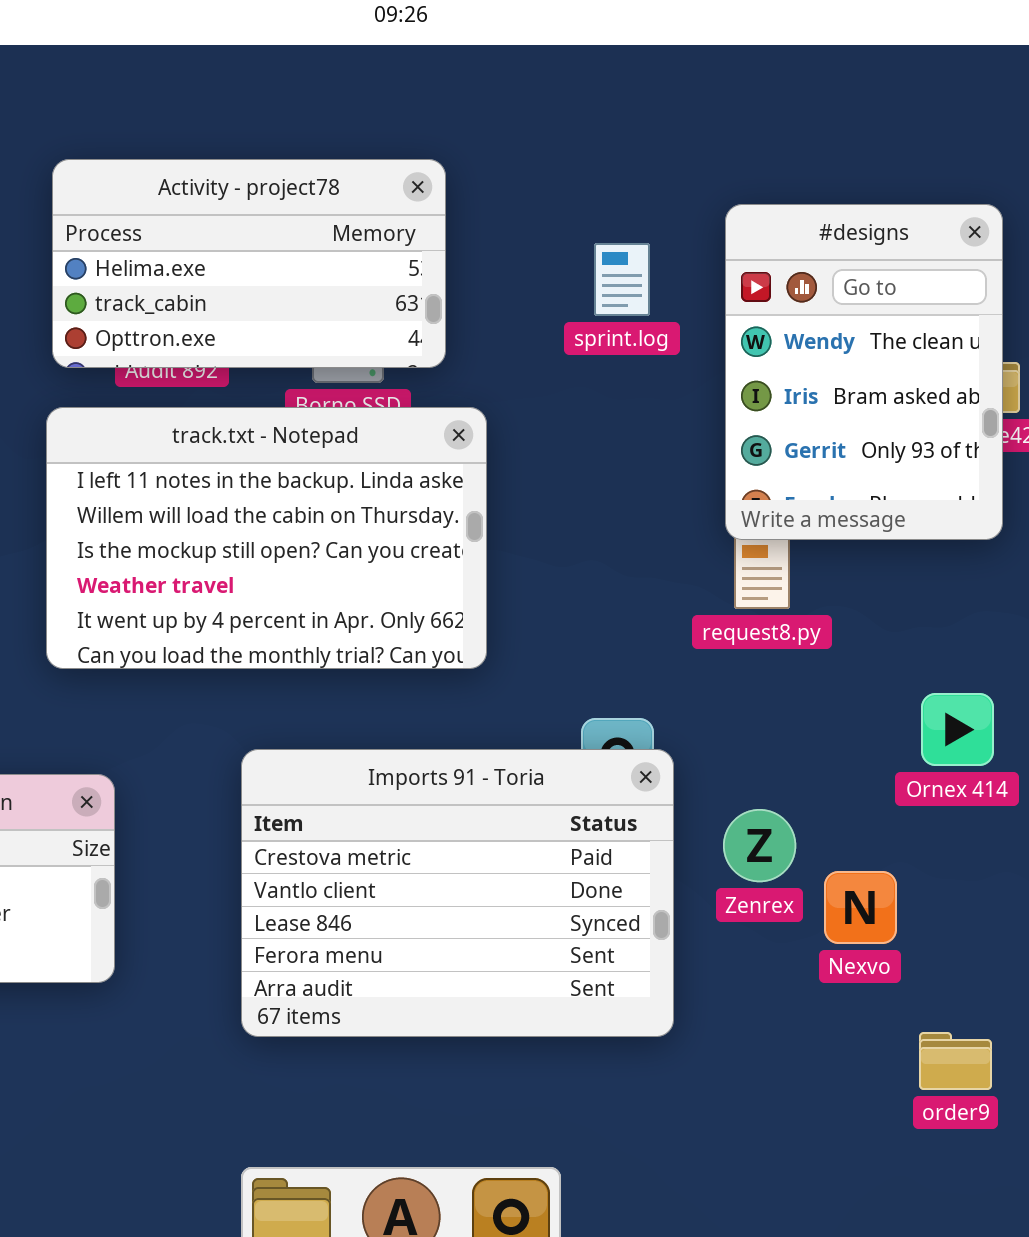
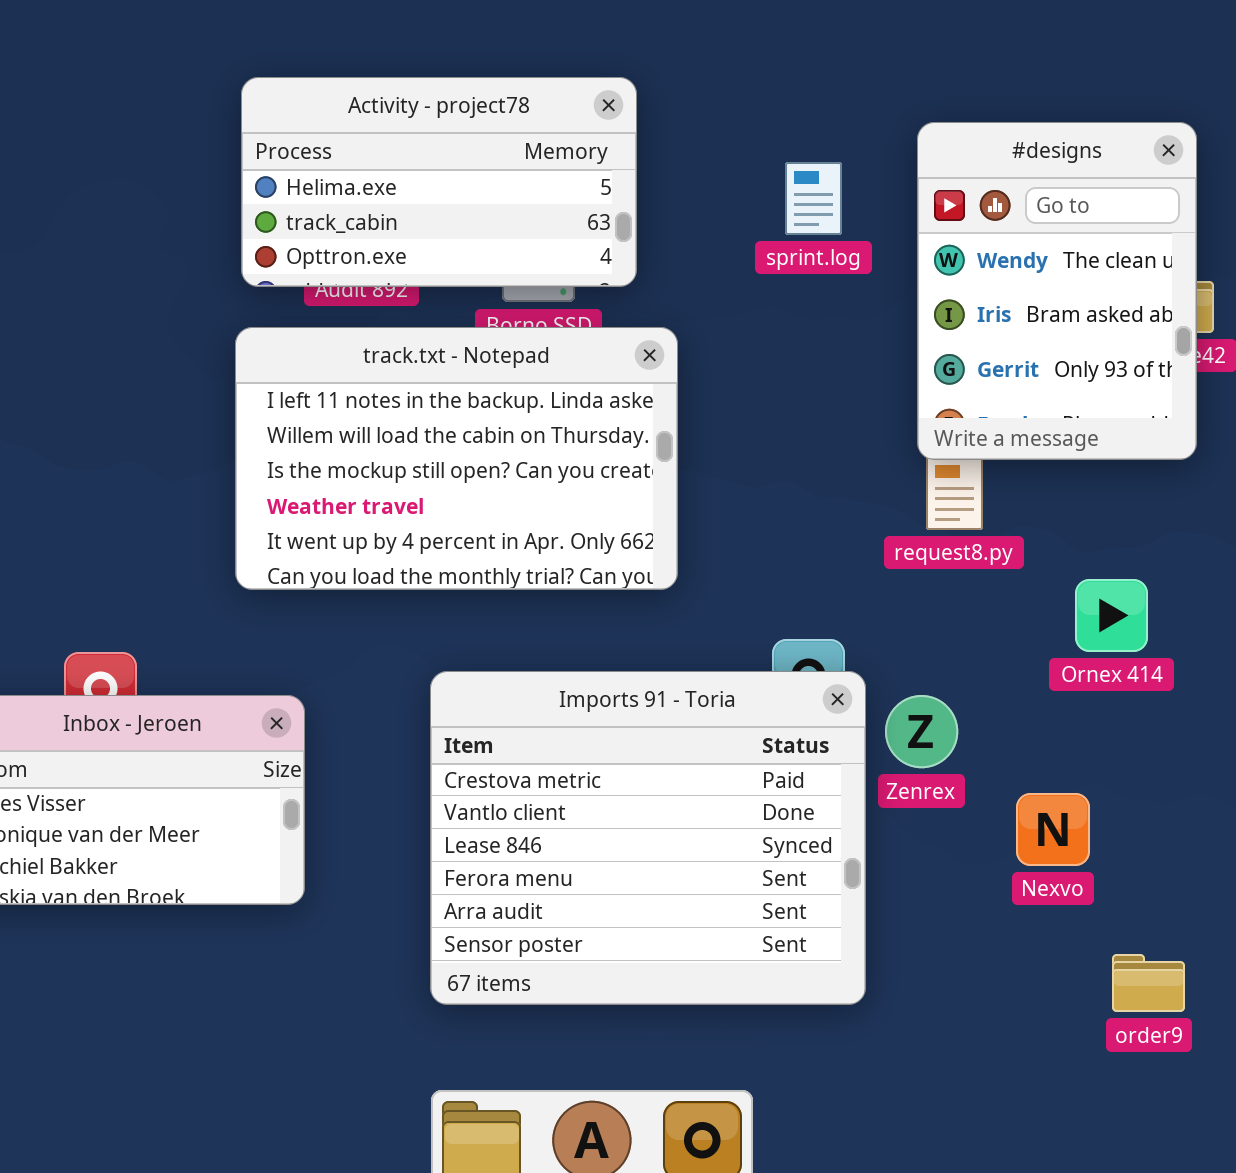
Ornex 414: [921,693,994,766] -> [1075,579,1148,652], moved
Imports 91 - Toria: [241,749,674,1037] -> [430,671,866,1005], resized
Zenrex: [723,809,796,882] -> [885,695,958,768], moved

